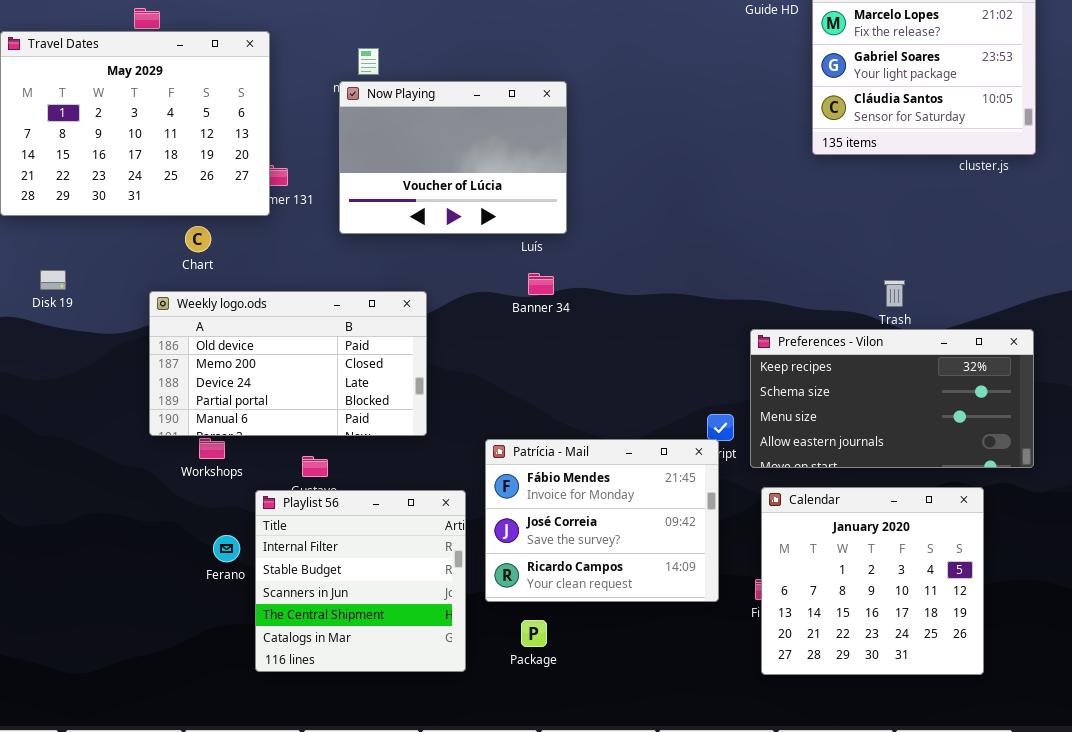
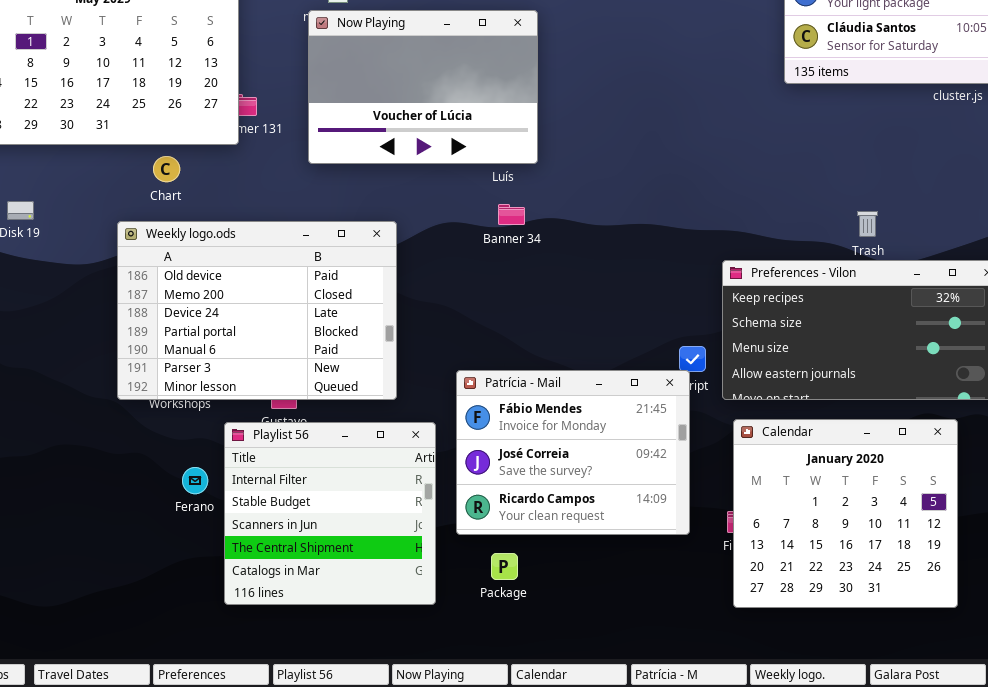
Weekly logo.ods: [149,291,427,436] -> [117,221,397,400], resized

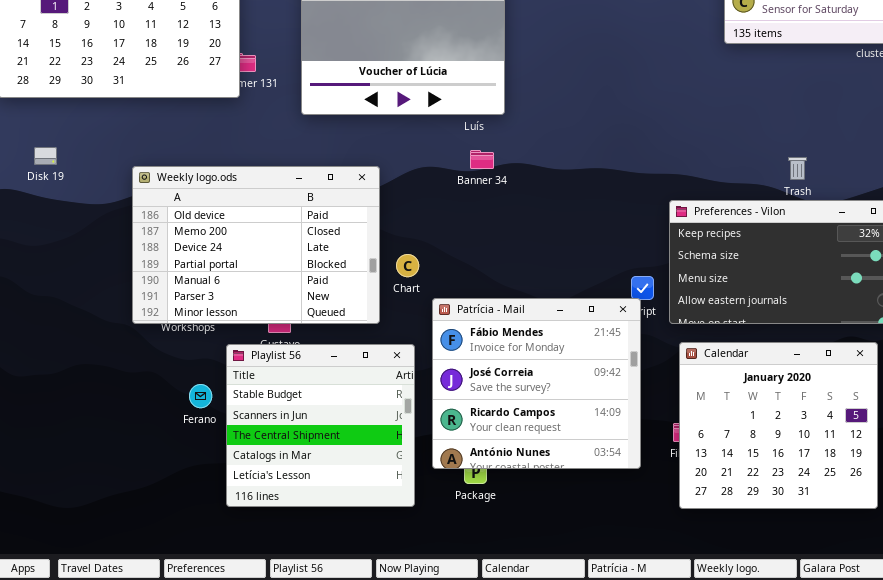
Chart: [153,156,180,182] -> [396,254,419,277], moved
Patrícia - Mail: [456,370,690,535] -> [432,298,641,469], resized
Playlist 56: [224,422,436,605] -> [226,344,415,507], scrolled down 1 row

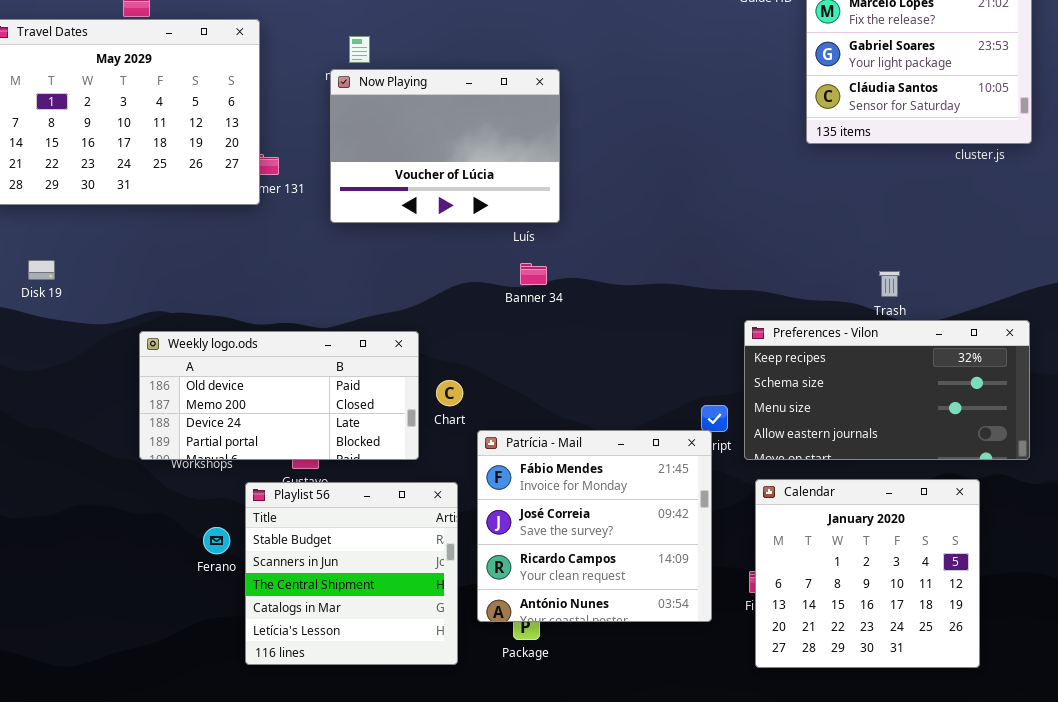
Weekly logo.ods: [132,166,380,324] -> [139,331,419,460], resized

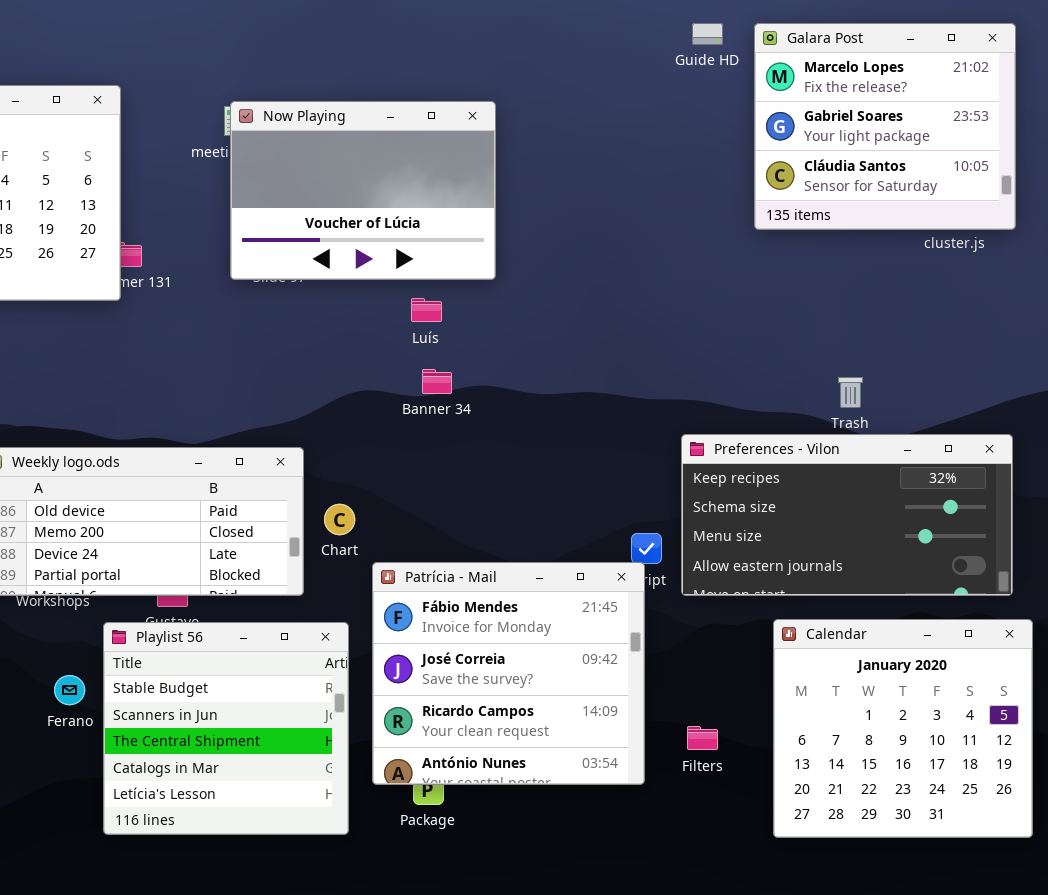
Now Playing: [330,69,560,223] -> [230,101,496,280], moved
Calendar: [755,479,980,668] -> [773,619,1033,838], moved

